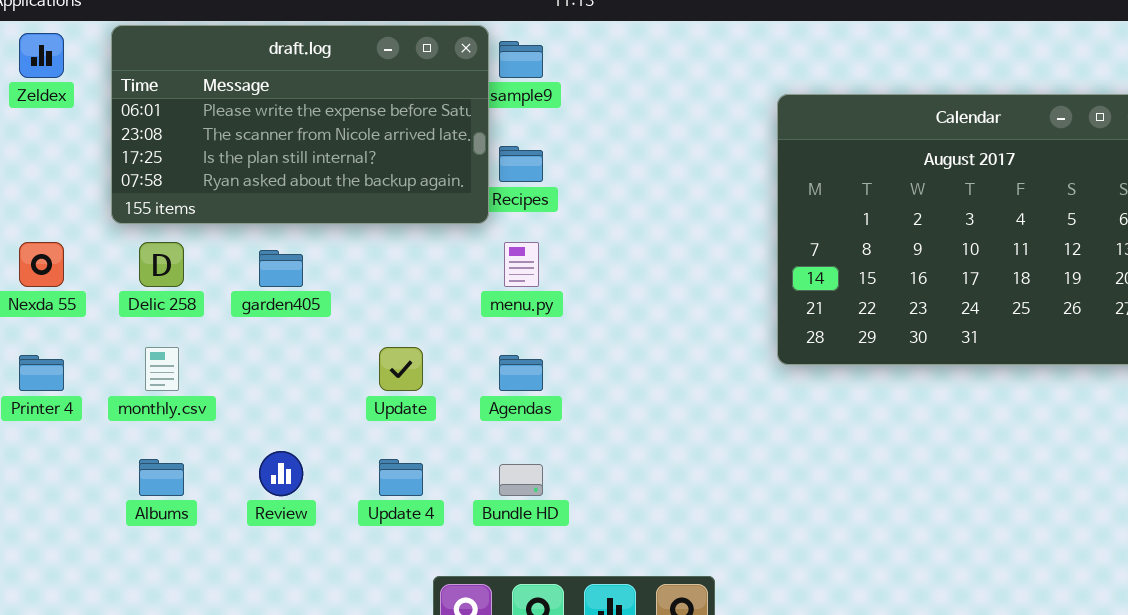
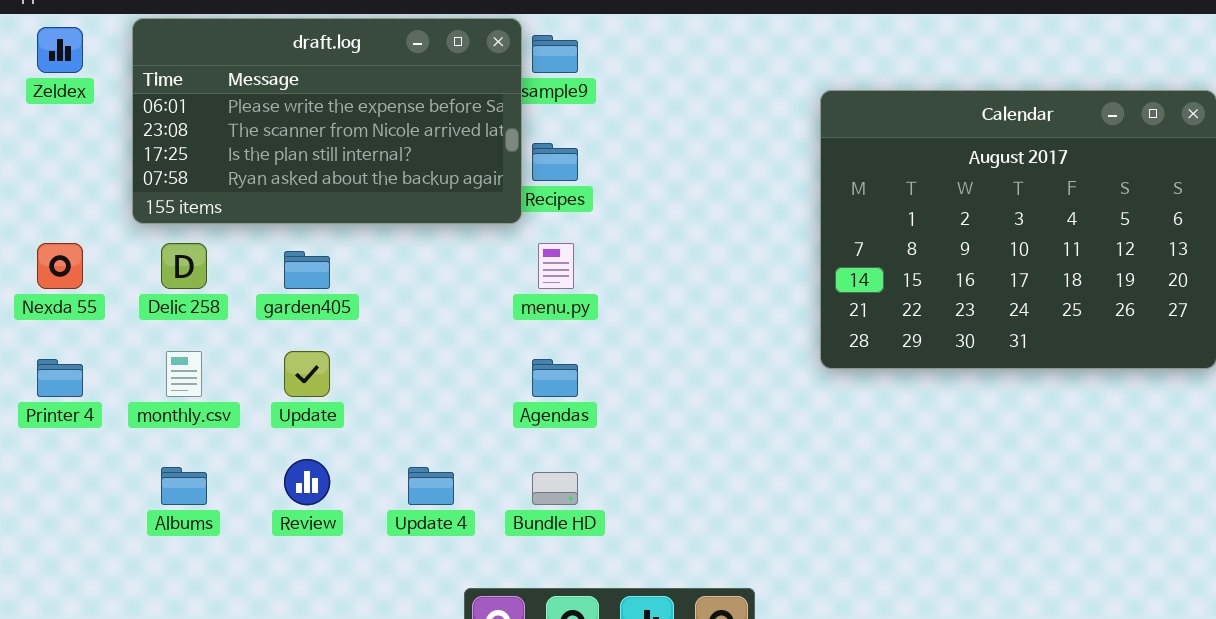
Update: [379,347,423,391] -> [284,351,330,397], moved

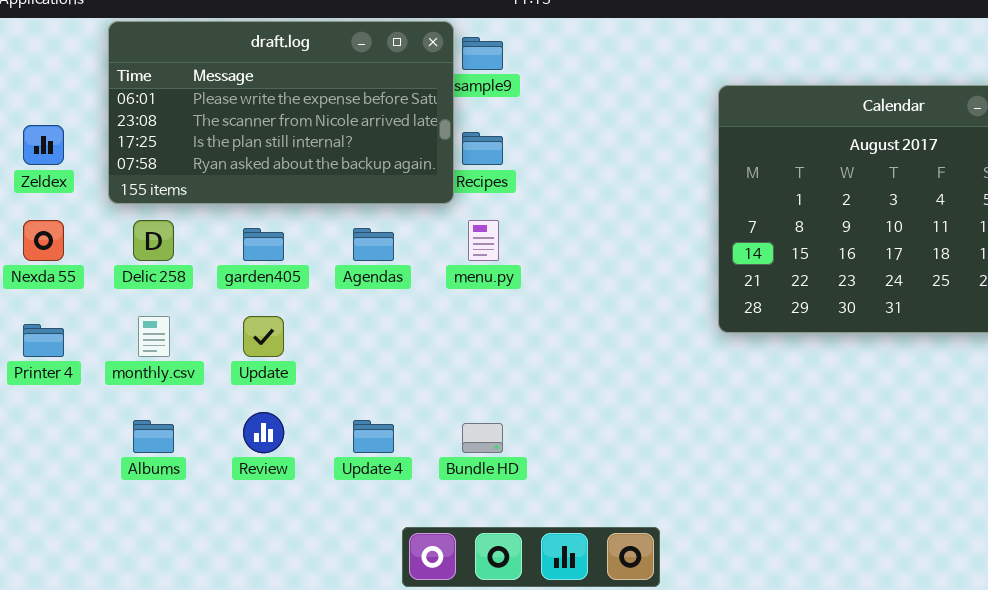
Zeldex: [37,27,83,73] -> [23,125,64,165], moved
Agendas: [532,359,578,397] -> [353,228,394,261], moved

